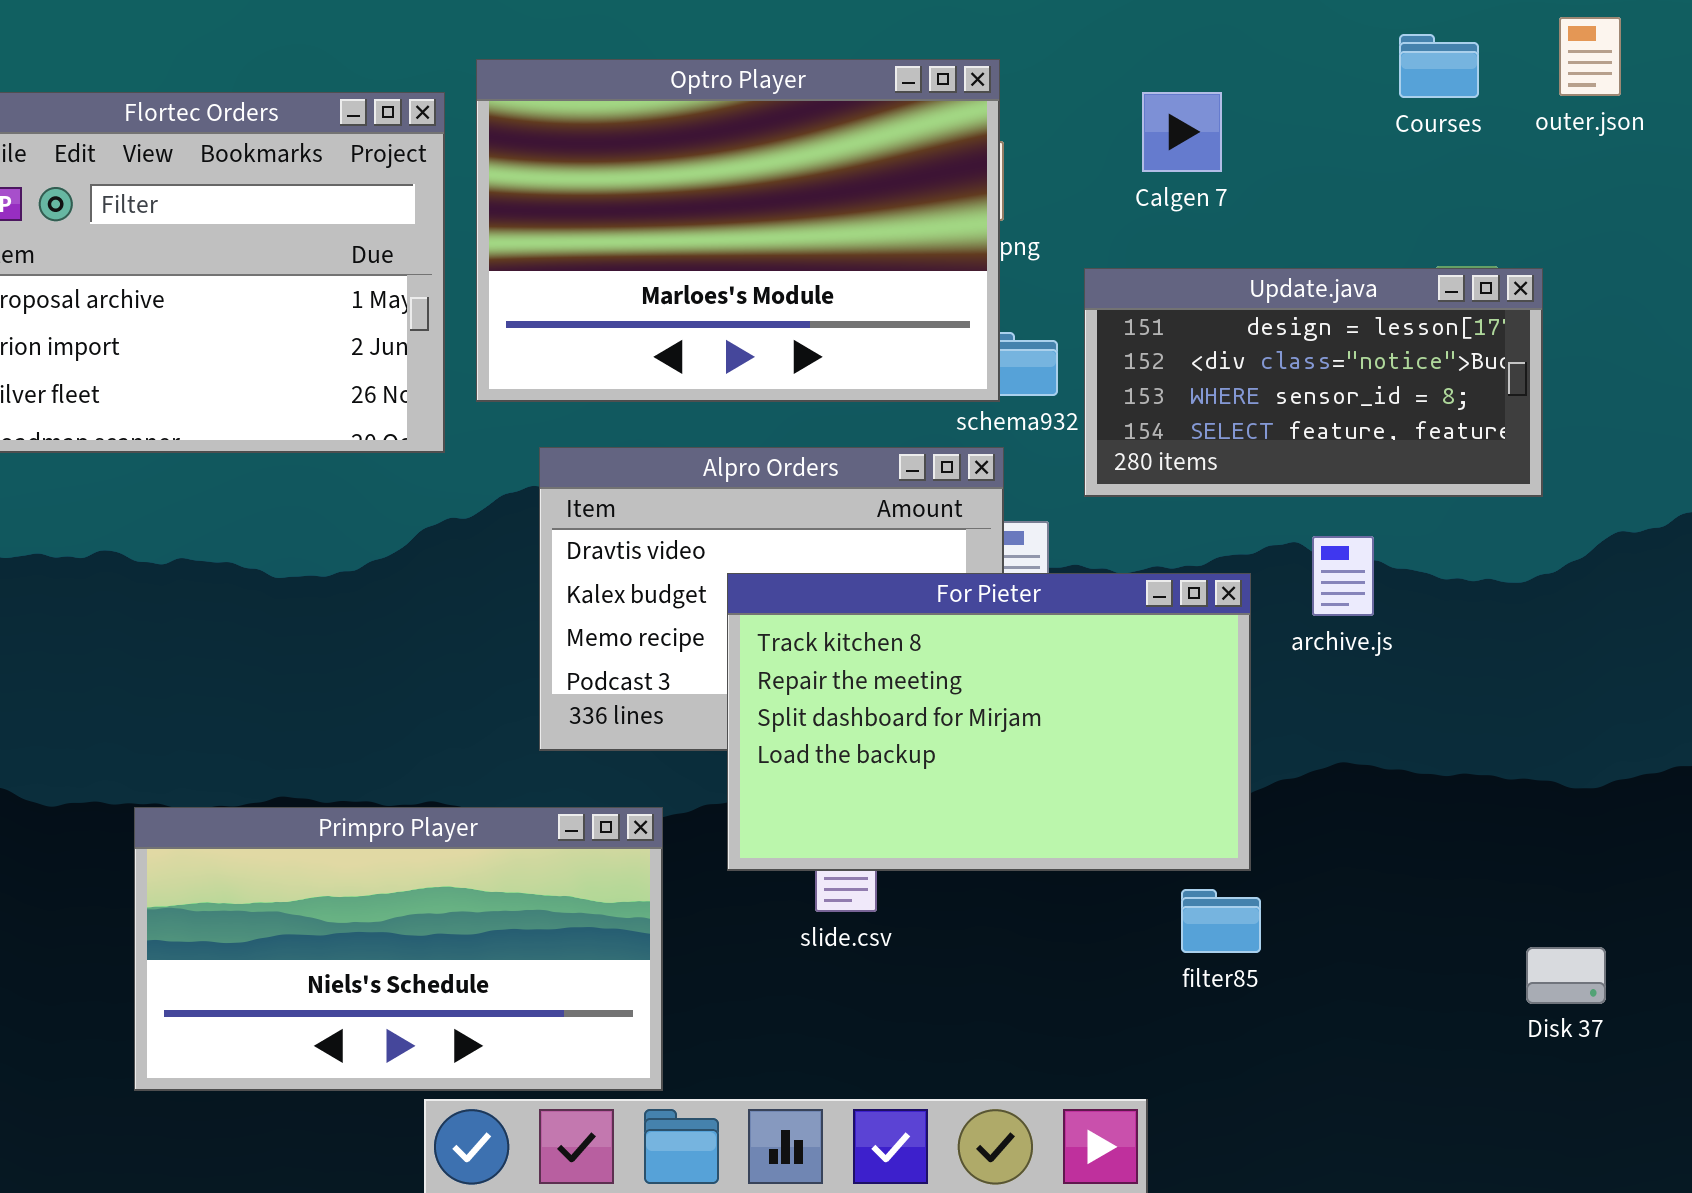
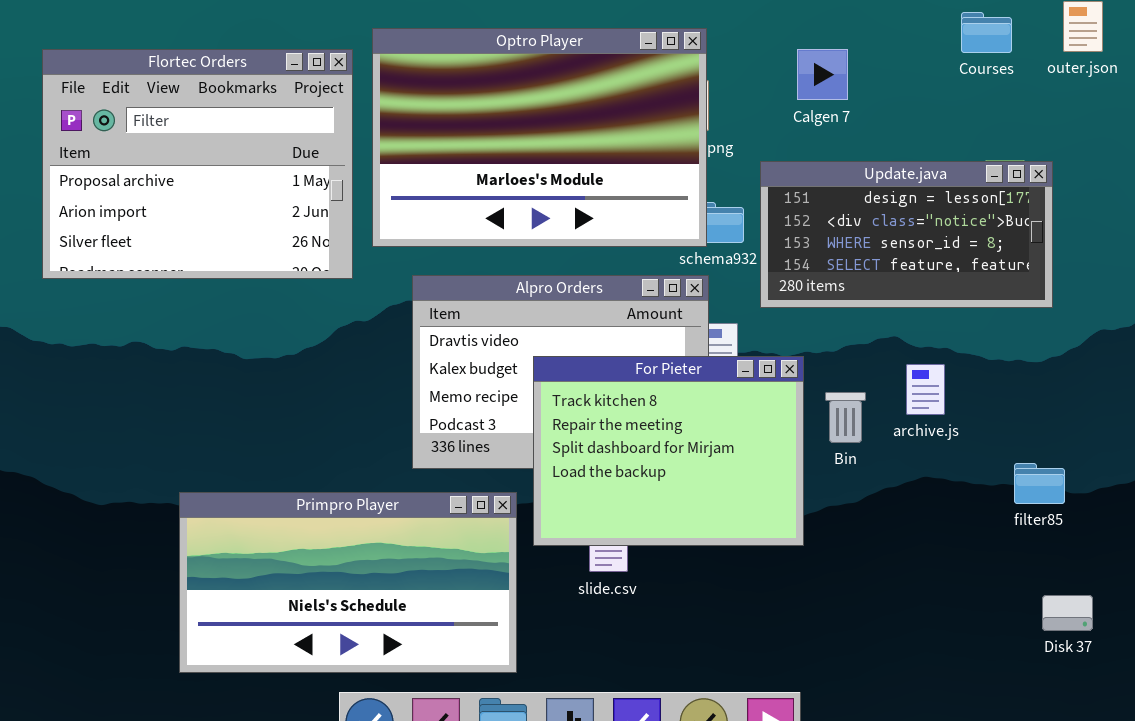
archive.js: [1312,536,1374,616] -> [906,364,945,415], moved
For Pieter: [727,573,1251,871] -> [533,356,804,546], resized
Primpro Player: [134,807,663,1091] -> [179,492,517,673], moved
filter85: [1181,889,1261,953] -> [1014,463,1065,504], moved

